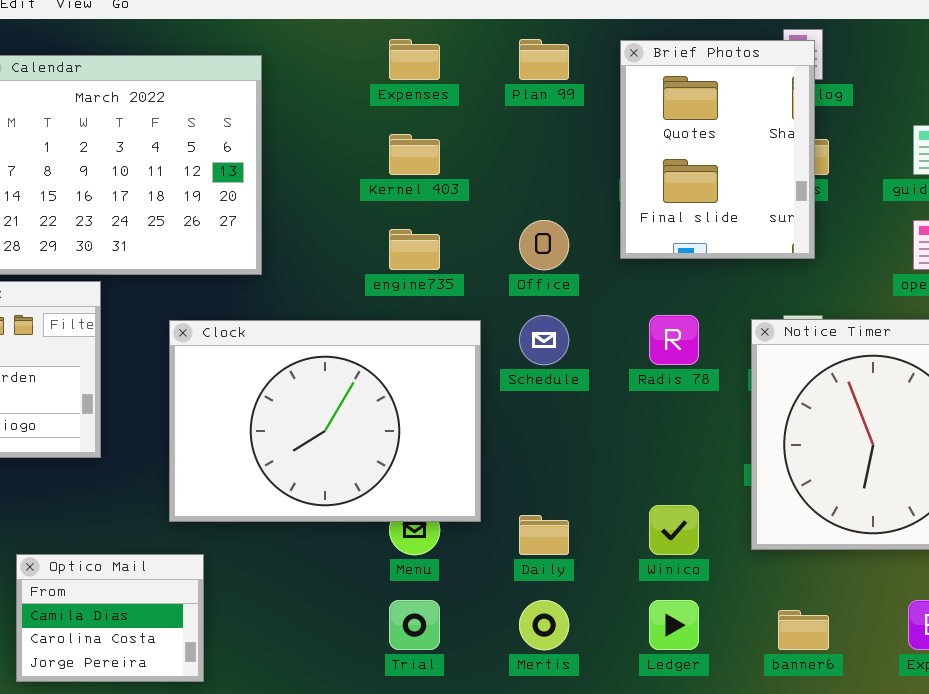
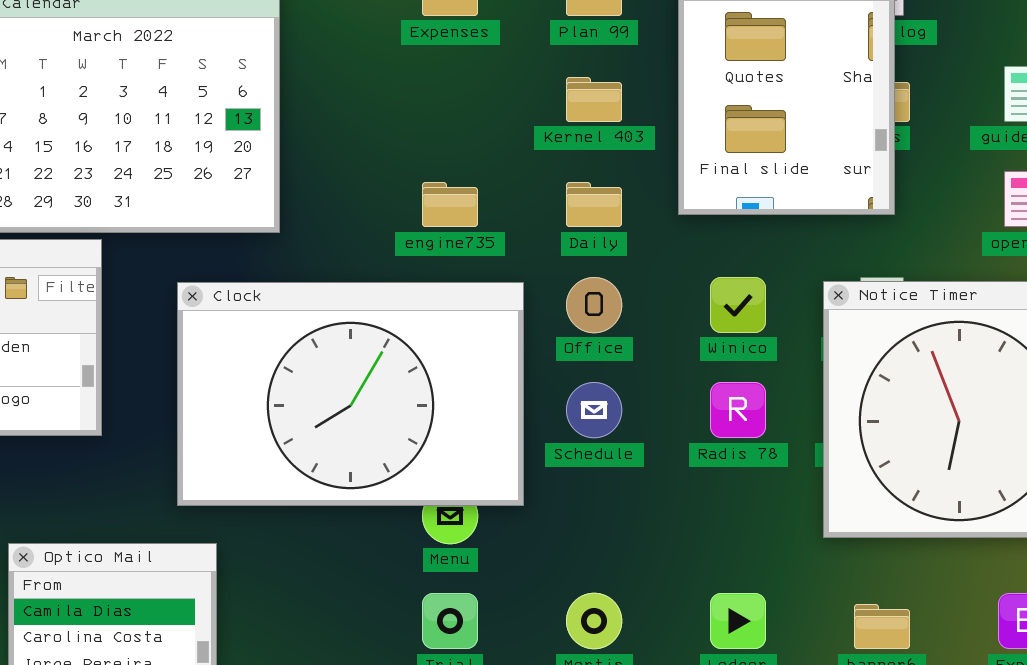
Kernel 403: [389,134,440,175] -> [566,77,622,122], moved
Office: [519,220,569,270] -> [566,277,622,333], moved
Schedule: [519,315,569,365] -> [566,382,622,438], moved
Radis 78: [649,315,699,365] -> [710,382,766,438], moved
Winico: [649,505,699,555] -> [710,277,766,333], moved
Daily: [519,515,569,555] -> [566,182,622,227], moved

